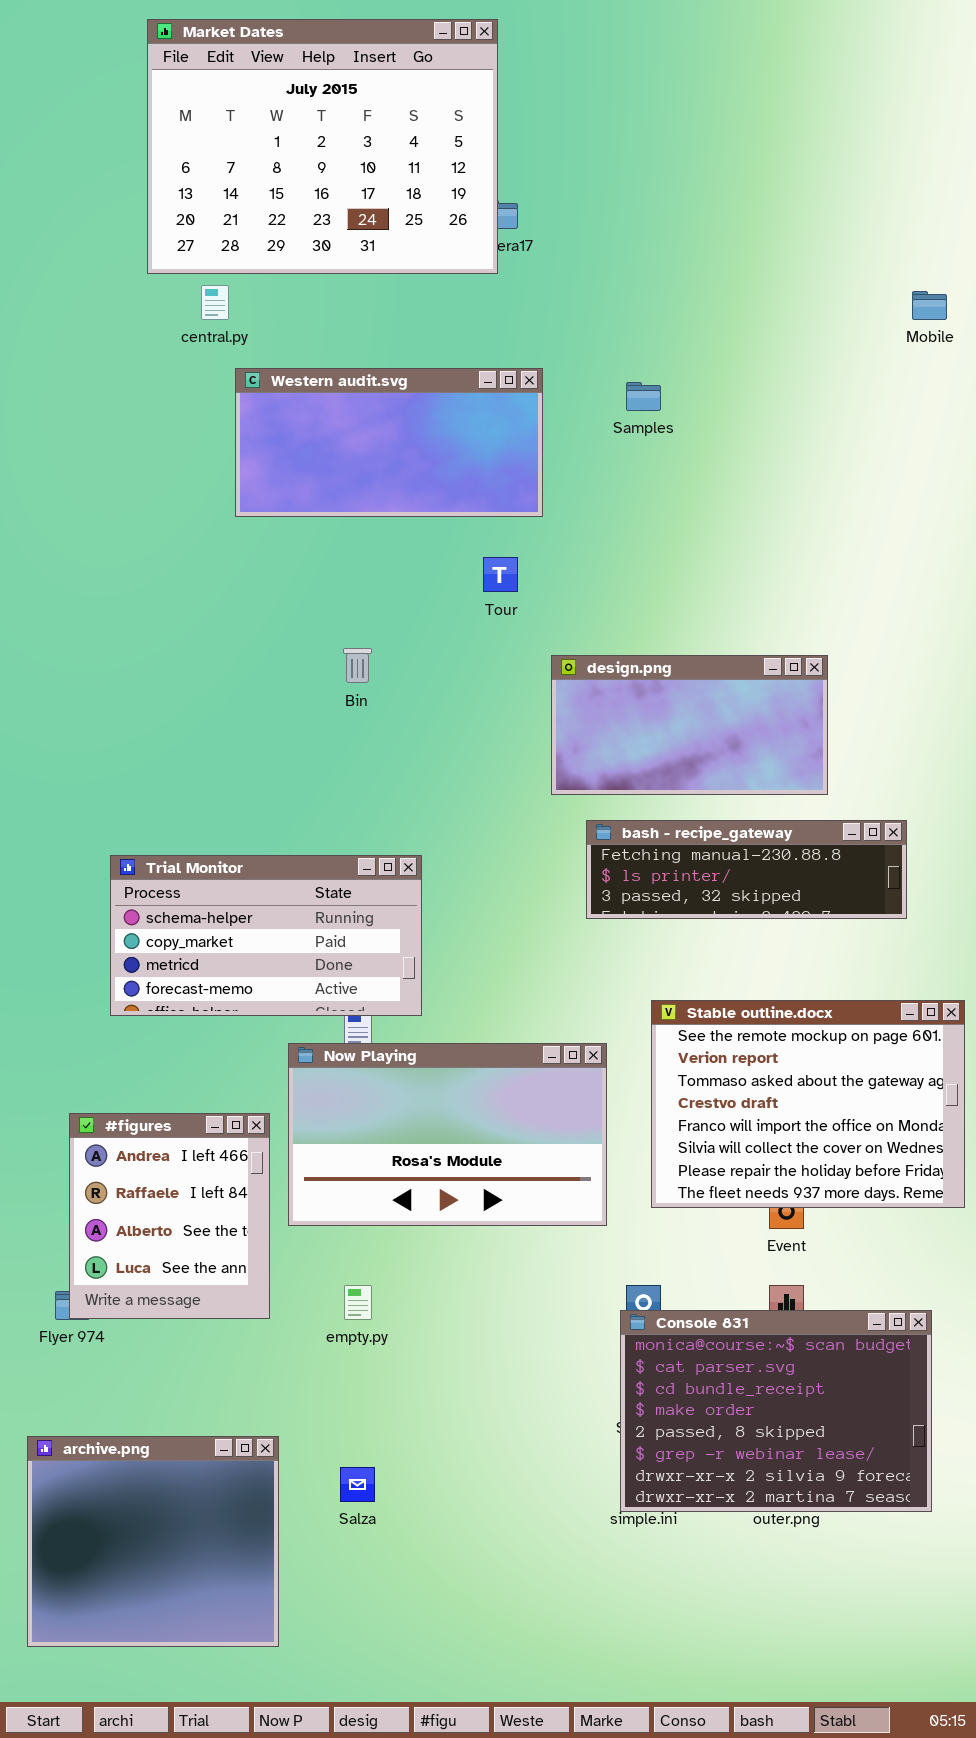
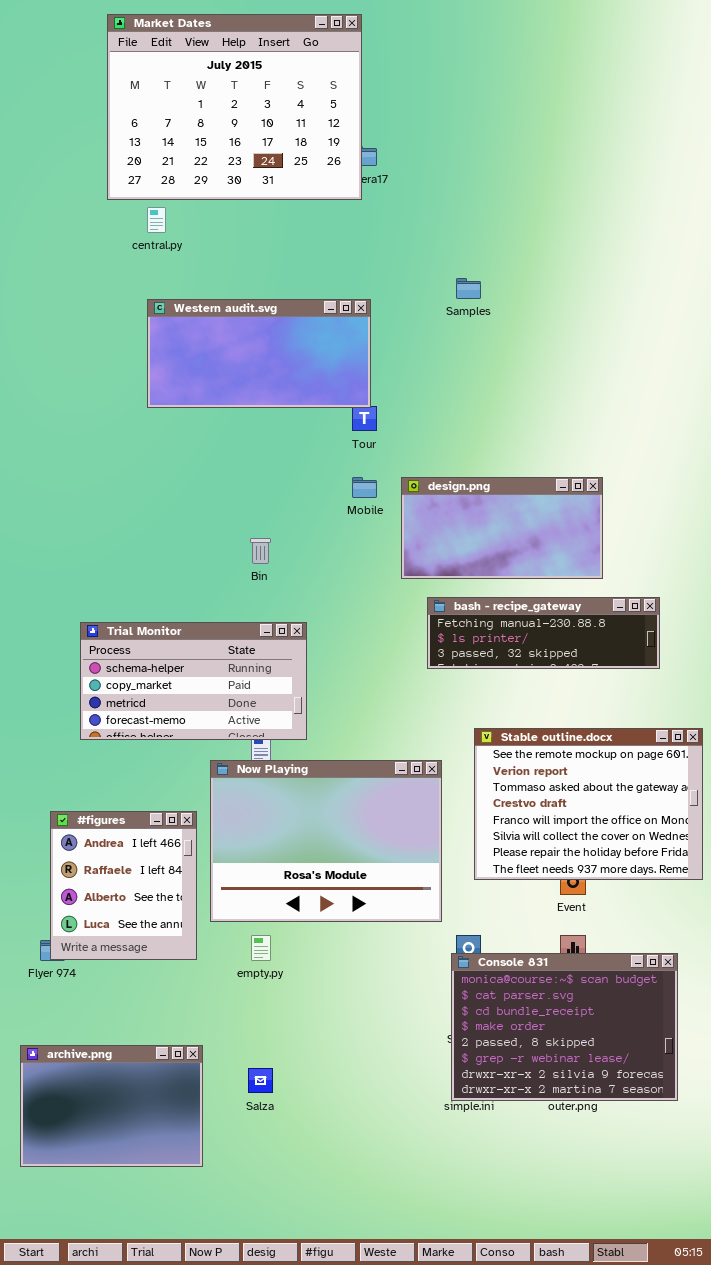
Mobile: [912,291,947,320] -> [352,477,377,498], moved
Western audit.svg: [235,368,543,517] -> [147,299,371,408], moved
Bin: [343,648,372,683] -> [250,538,271,564], moved
Now Playing: [288,1043,607,1226] -> [210,760,442,922], resized
archive.png: [27,1436,279,1647] -> [20,1045,203,1167], resized

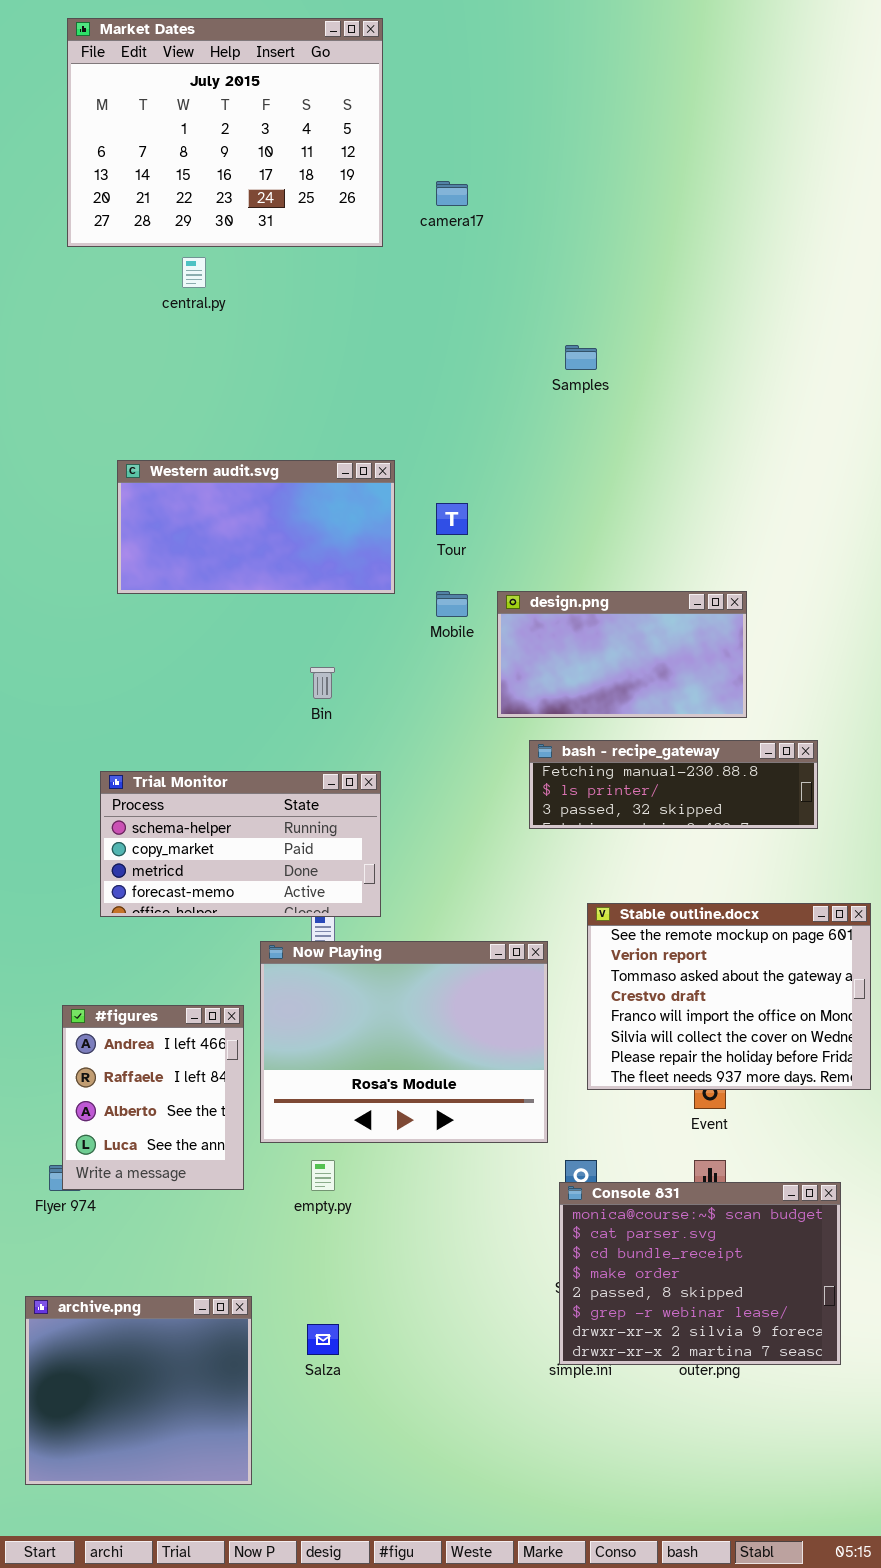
Market Dates: [107,14,362,200] -> [67,18,383,247], moved
Western audit.svg: [147,299,371,408] -> [117,460,395,594], moved
archive.png: [20,1045,203,1167] -> [25,1296,252,1485], resized

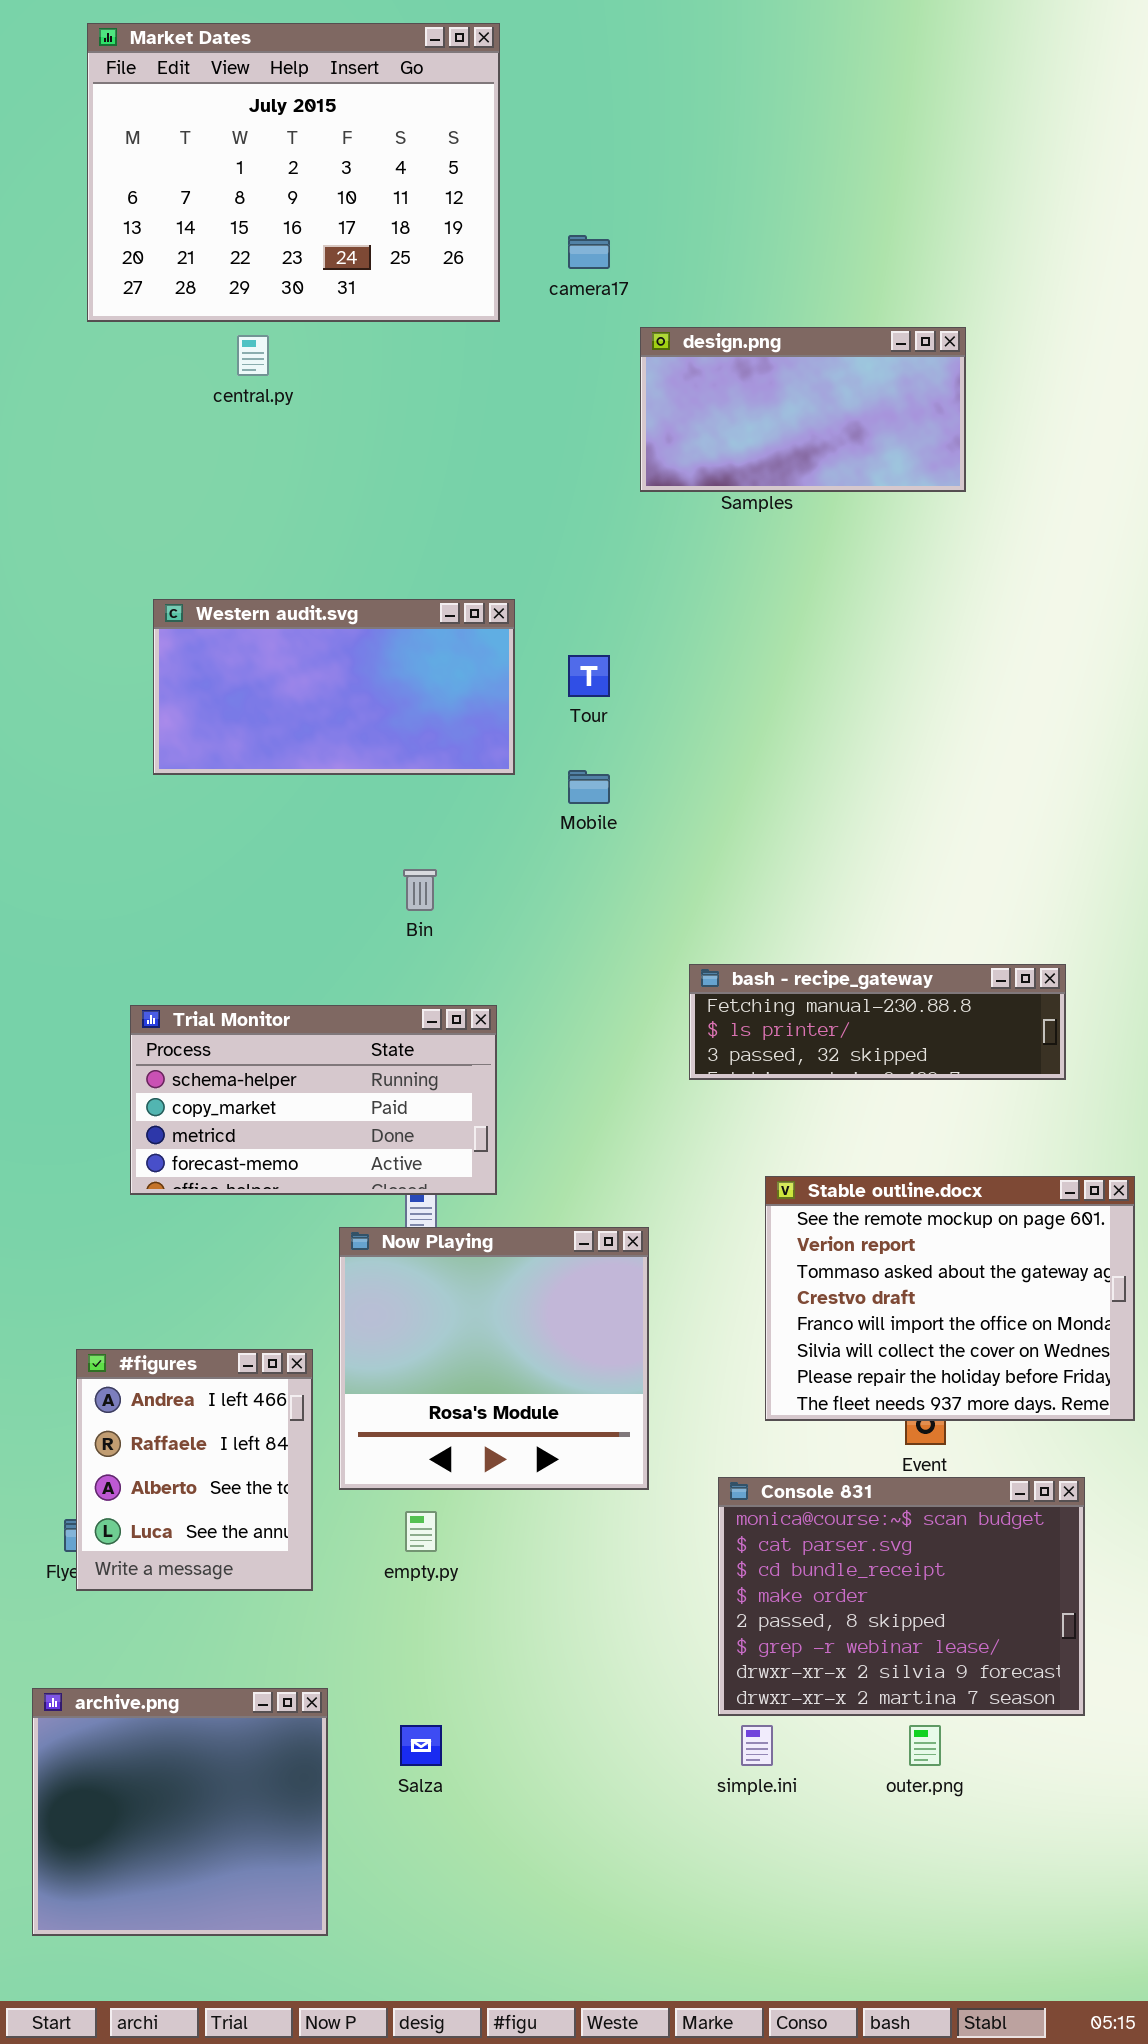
design.png: [497,591,747,718] -> [640,327,966,492], moved
Now Playing: [260,941,548,1143] -> [339,1227,649,1490], resized
#figures: [62,1005,244,1190] -> [76,1349,313,1591], moved
Console 831: [559,1182,841,1365] -> [718,1477,1085,1716], moved

